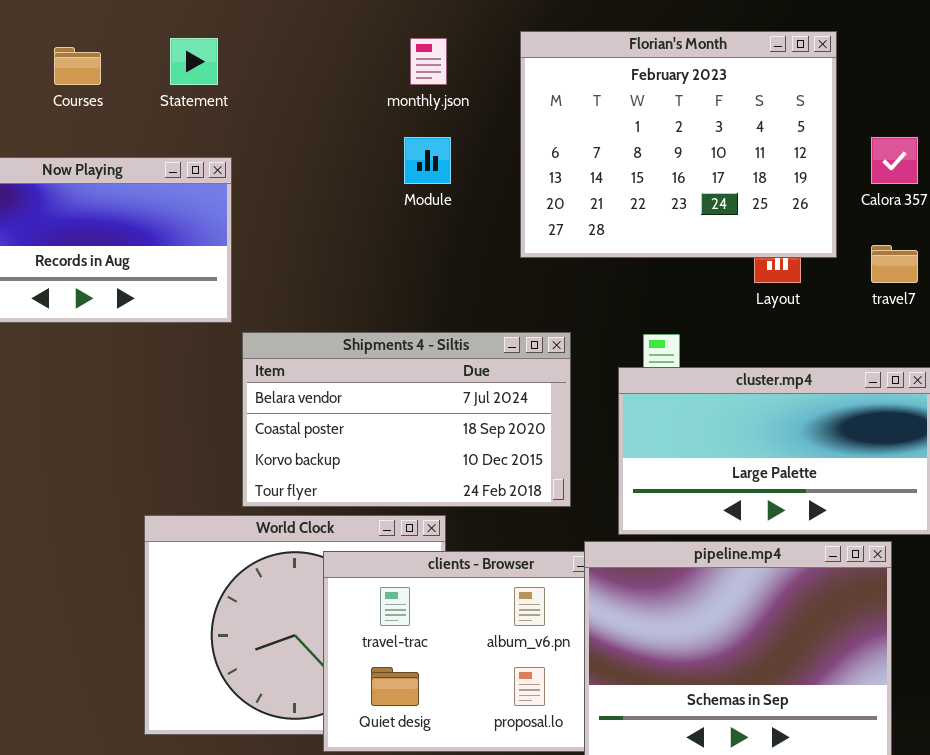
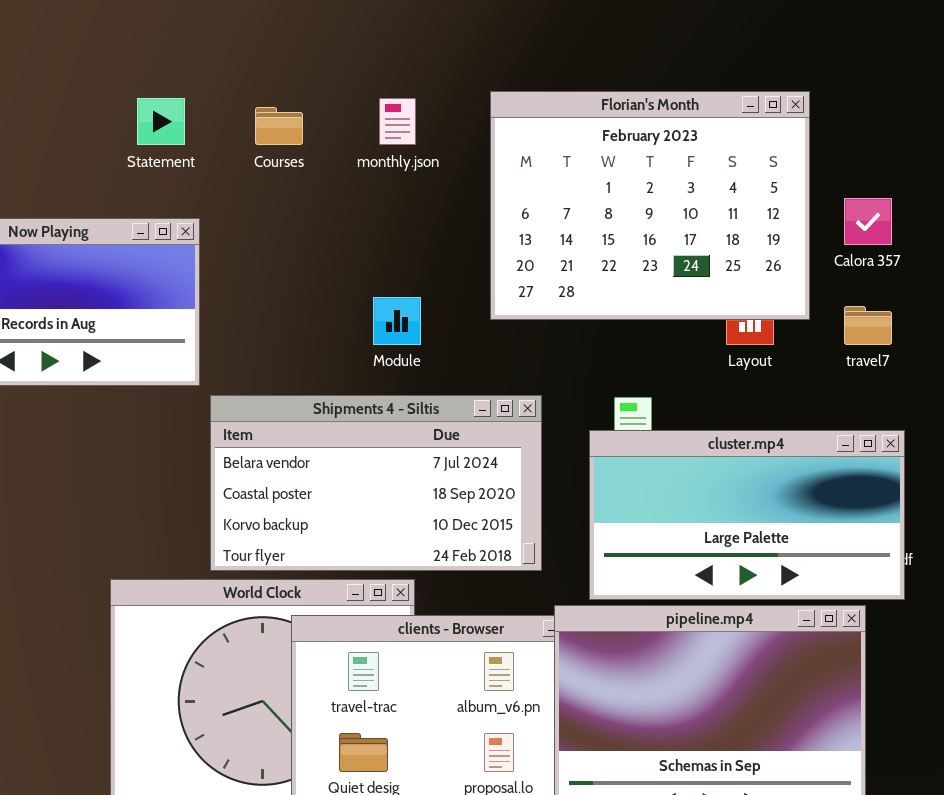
Courses: [54,47,101,85] -> [255,107,303,145], moved
Module: [404,137,451,184] -> [373,297,421,345], moved

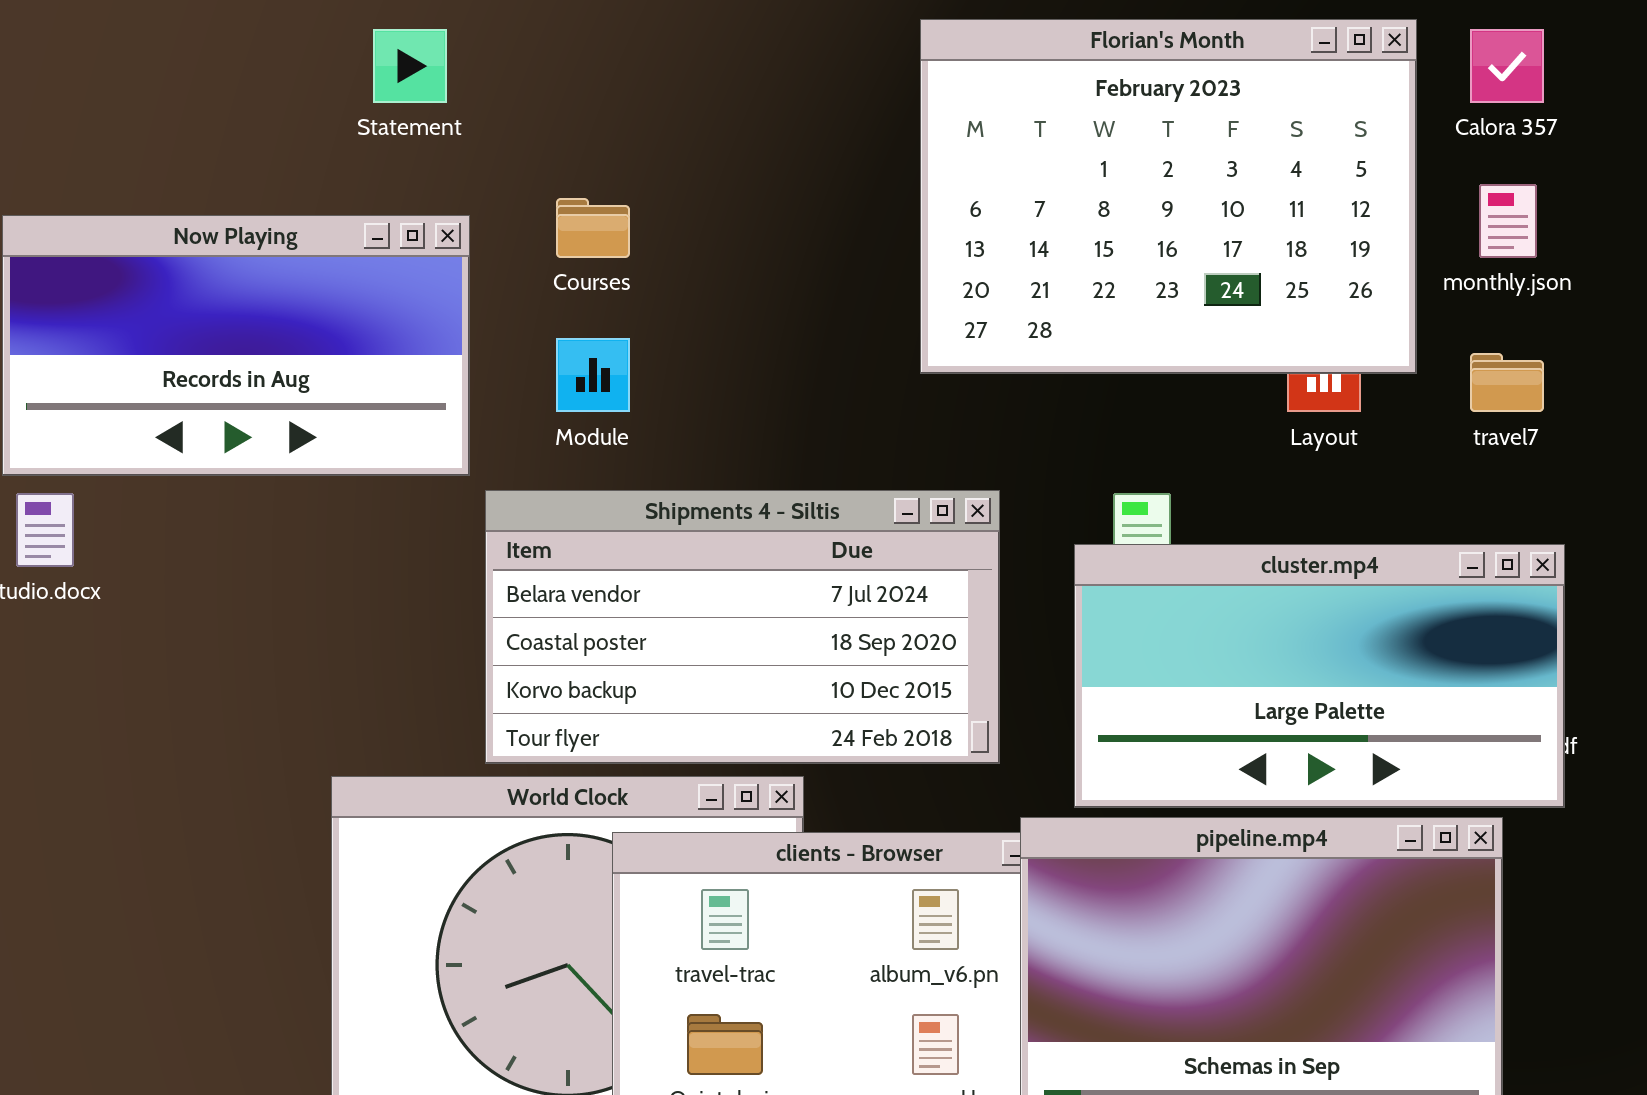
monthly.json: [379,98,416,145] -> [1479,184,1537,258], moved
Courses: [255,107,303,145] -> [556,198,630,258], moved
Calora 357: [844,198,892,245] -> [1470,29,1544,103], moved
Module: [373,297,421,345] -> [556,338,630,412], moved

